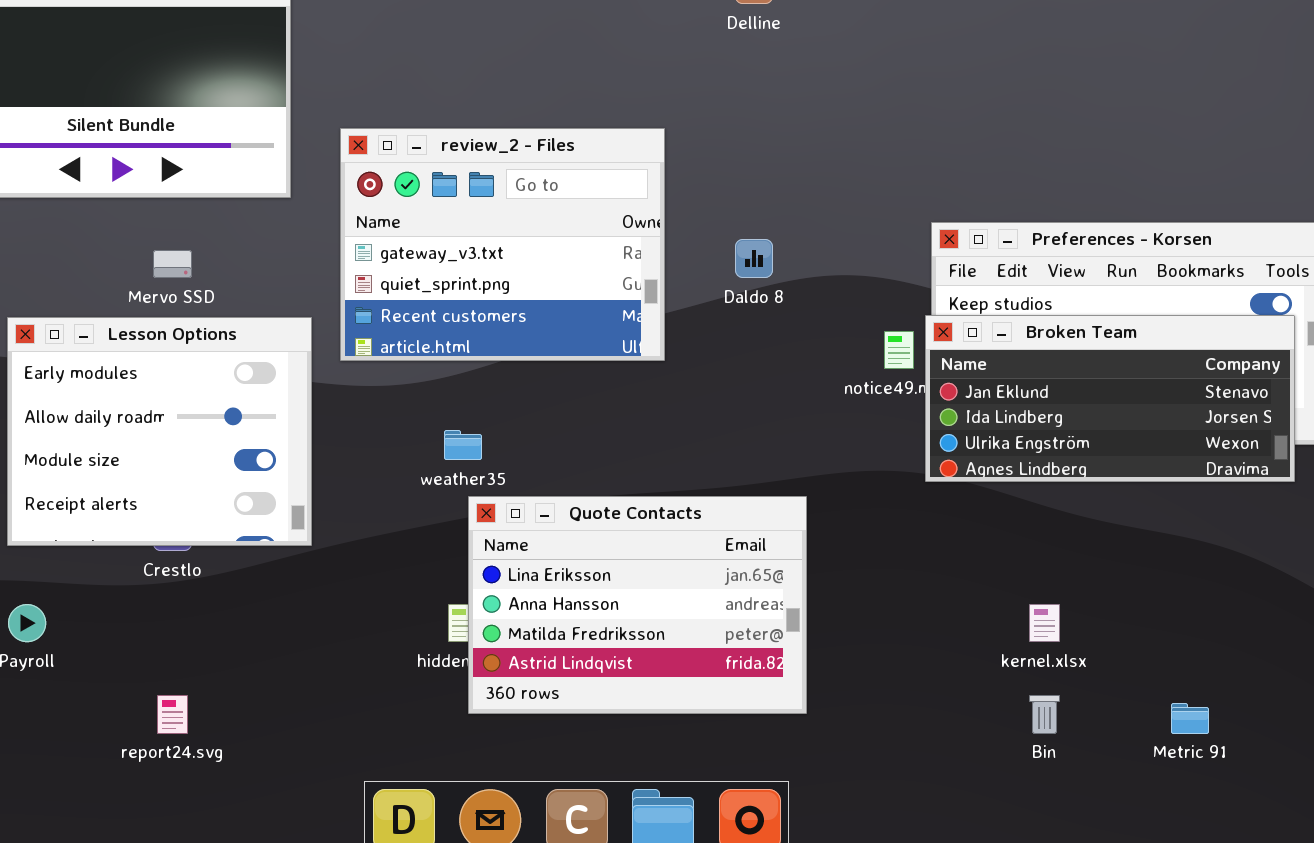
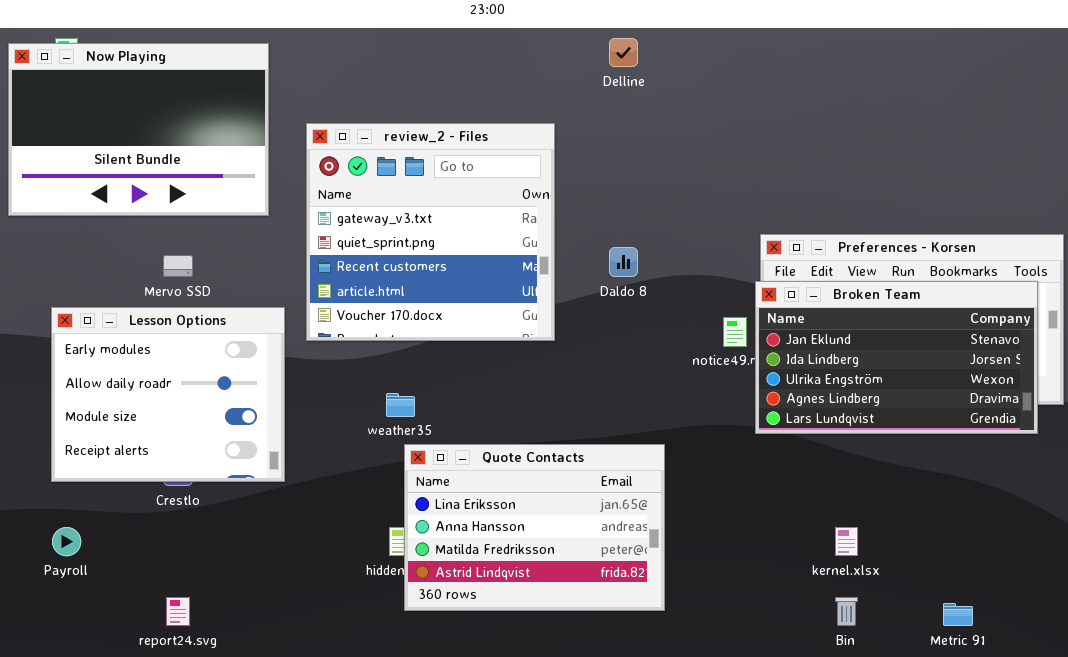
review_2 - Files: [340,128,665,361] -> [306,123,555,341], resized
Broken Team: [925,315,1295,482] -> [755,281,1038,434], resized

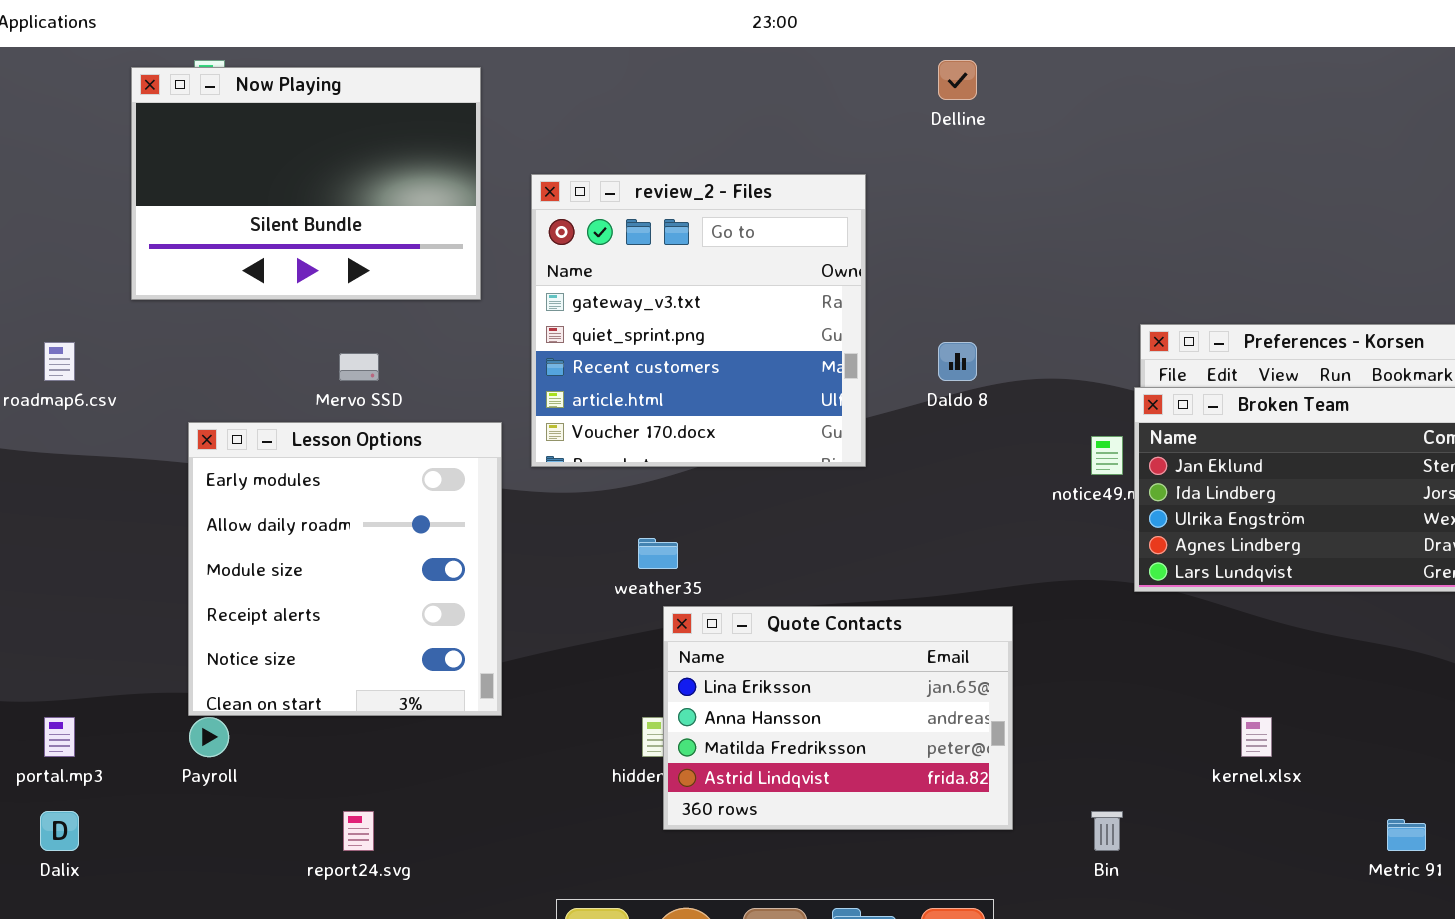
Lesson Options: [51,307,285,482] -> [188,422,502,716], resized
Bin: [835,597,858,626] -> [1091,811,1123,851], moved

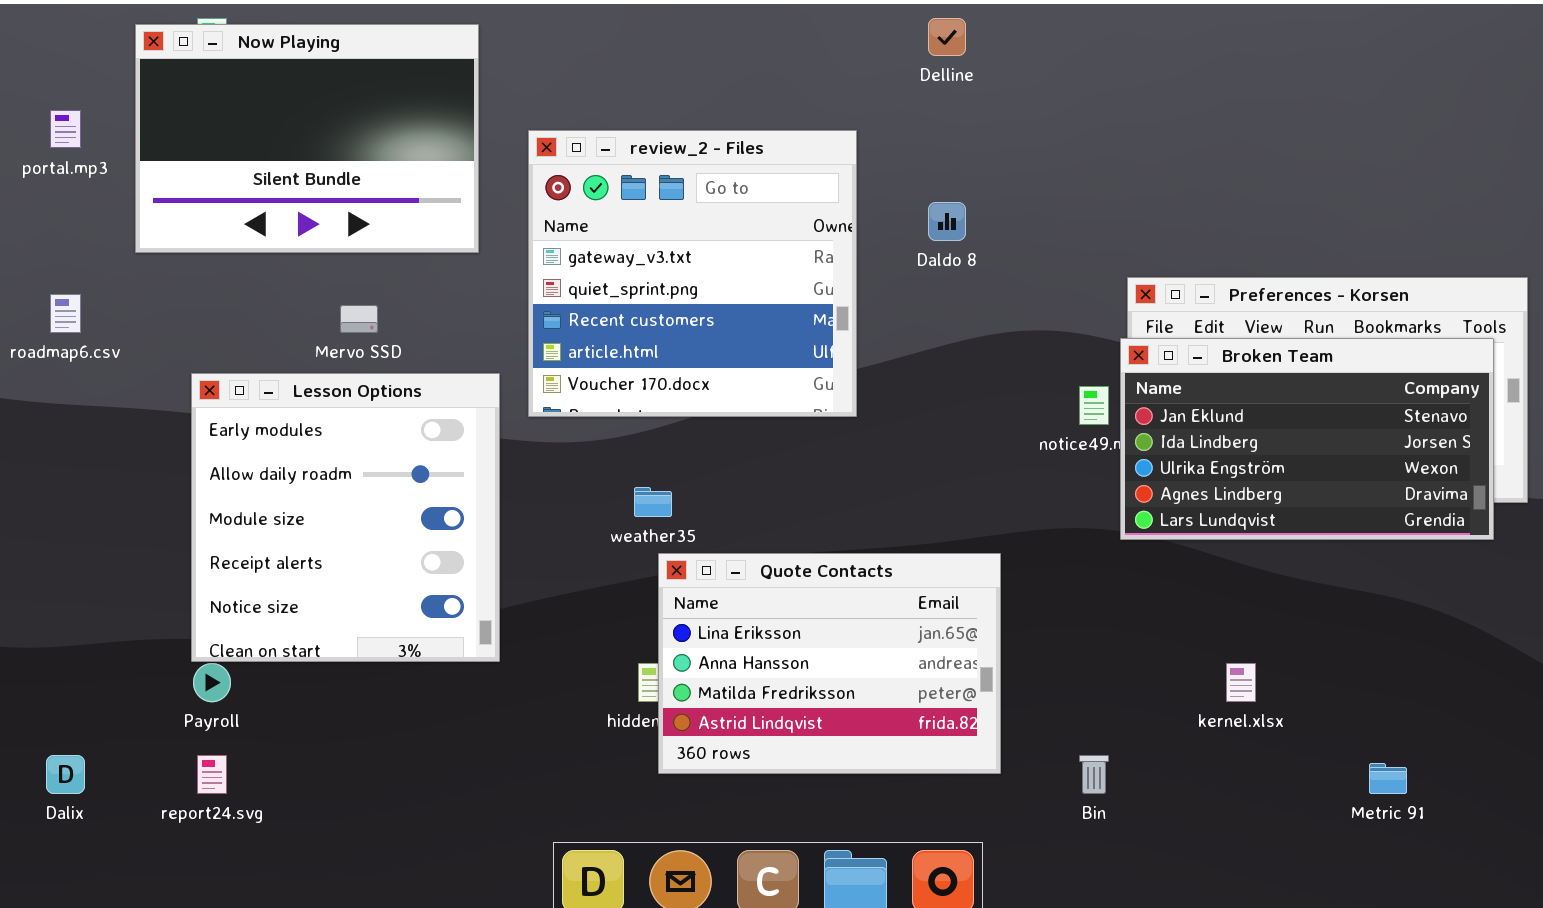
Daldo 8: [938,342,977,381] -> [928,202,966,241], moved
portal.mp3: [44,717,75,757] -> [50,110,81,148], moved
report24.svg: [343,811,374,851] -> [197,755,227,794], moved

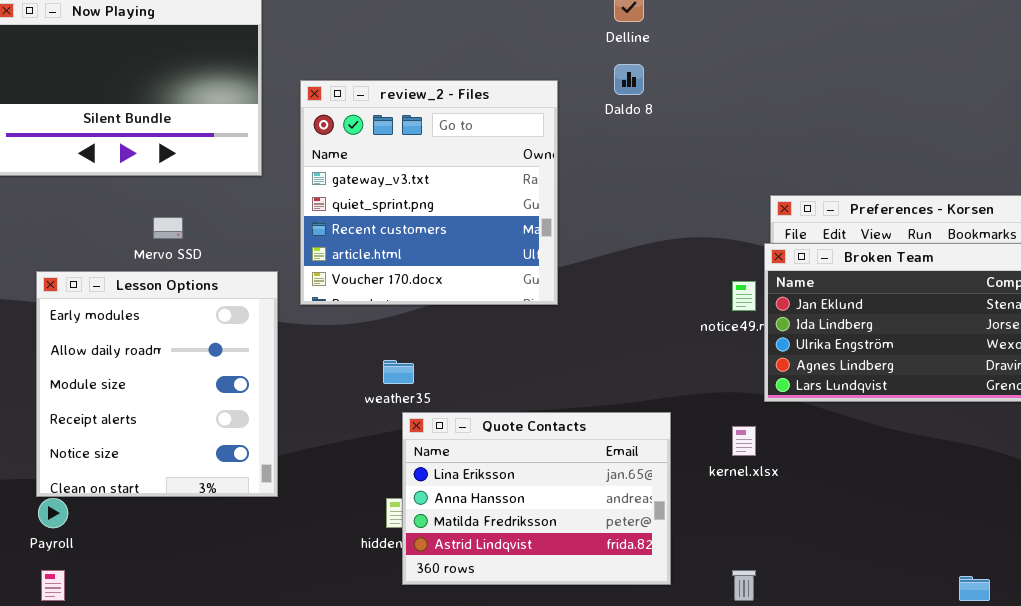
Daldo 8: [928,202,966,241] -> [614,64,644,95], moved
kernel.xlsx: [1226,663,1256,702] -> [732,426,756,456], moved

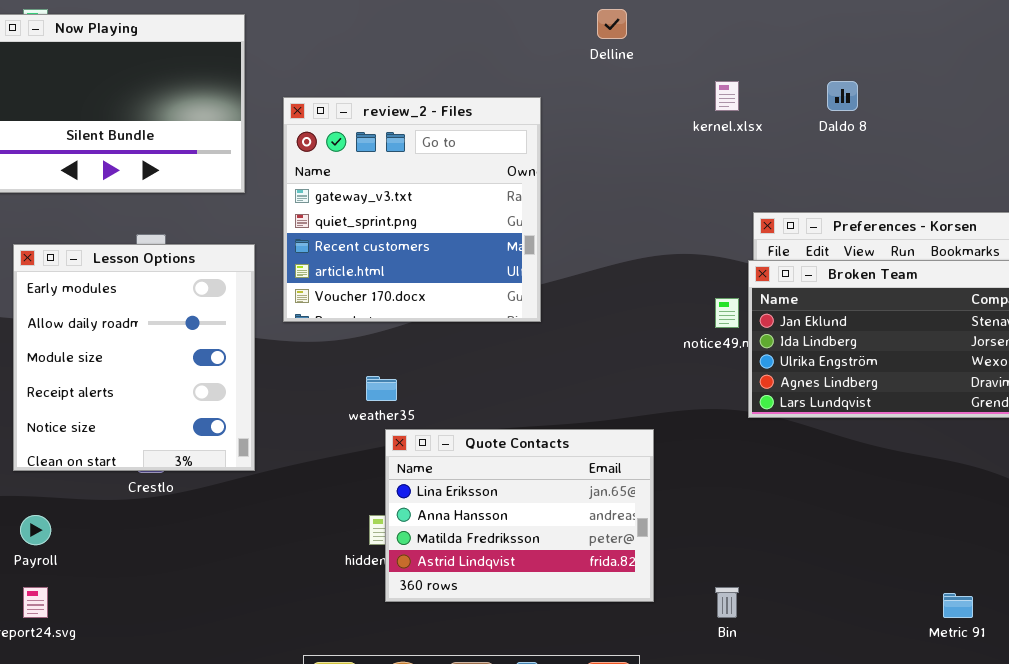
Daldo 8: [614,64,644,95] -> [827,81,858,111], moved
Lesson Options: [36,271,278,497] -> [13,244,255,471], moved
kernel.xlsx: [732,426,756,456] -> [715,81,739,111], moved

